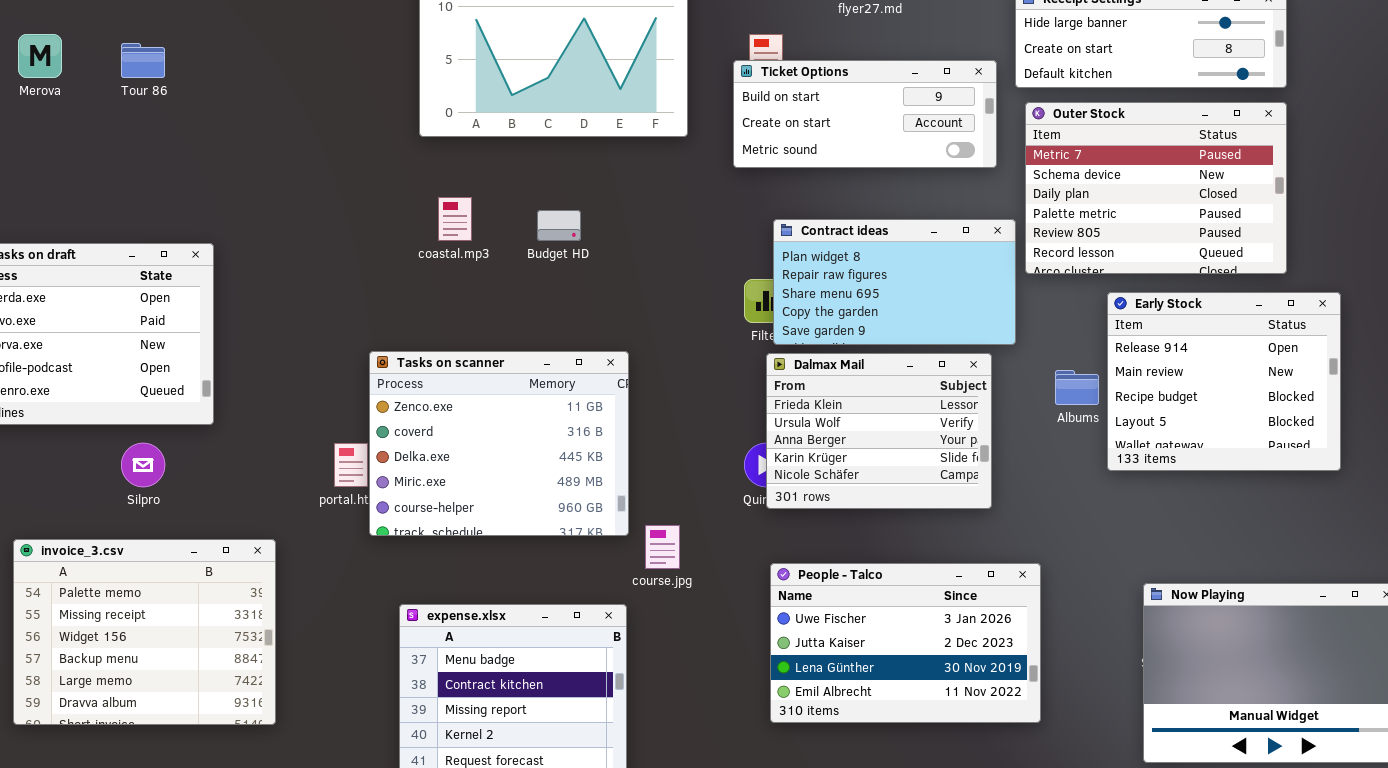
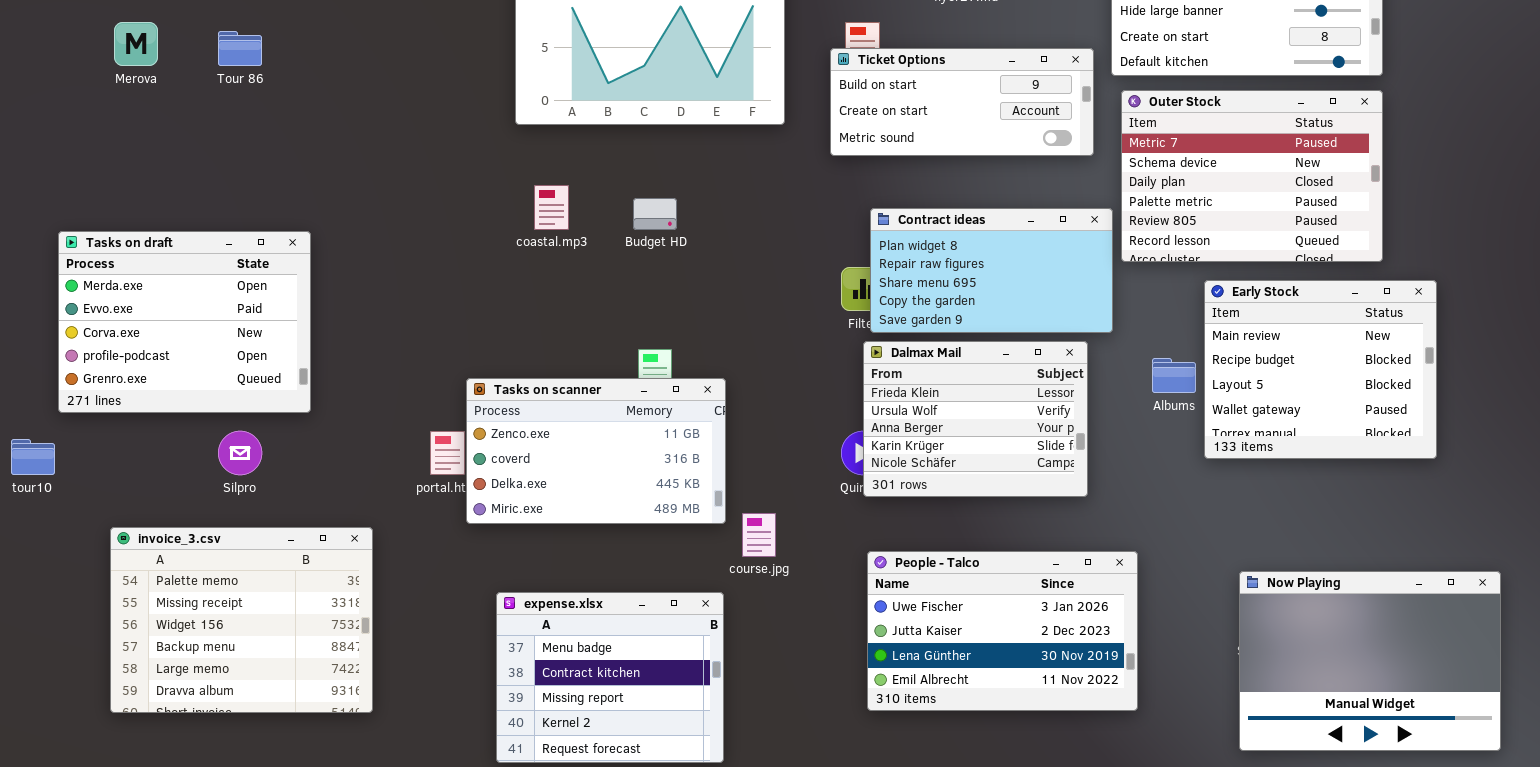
Early Stock: [1107,292,1341,471] -> [1204,280,1437,459], scrolled down 1 row
Tasks on scanner: [369,351,629,536] -> [466,378,726,524], resized

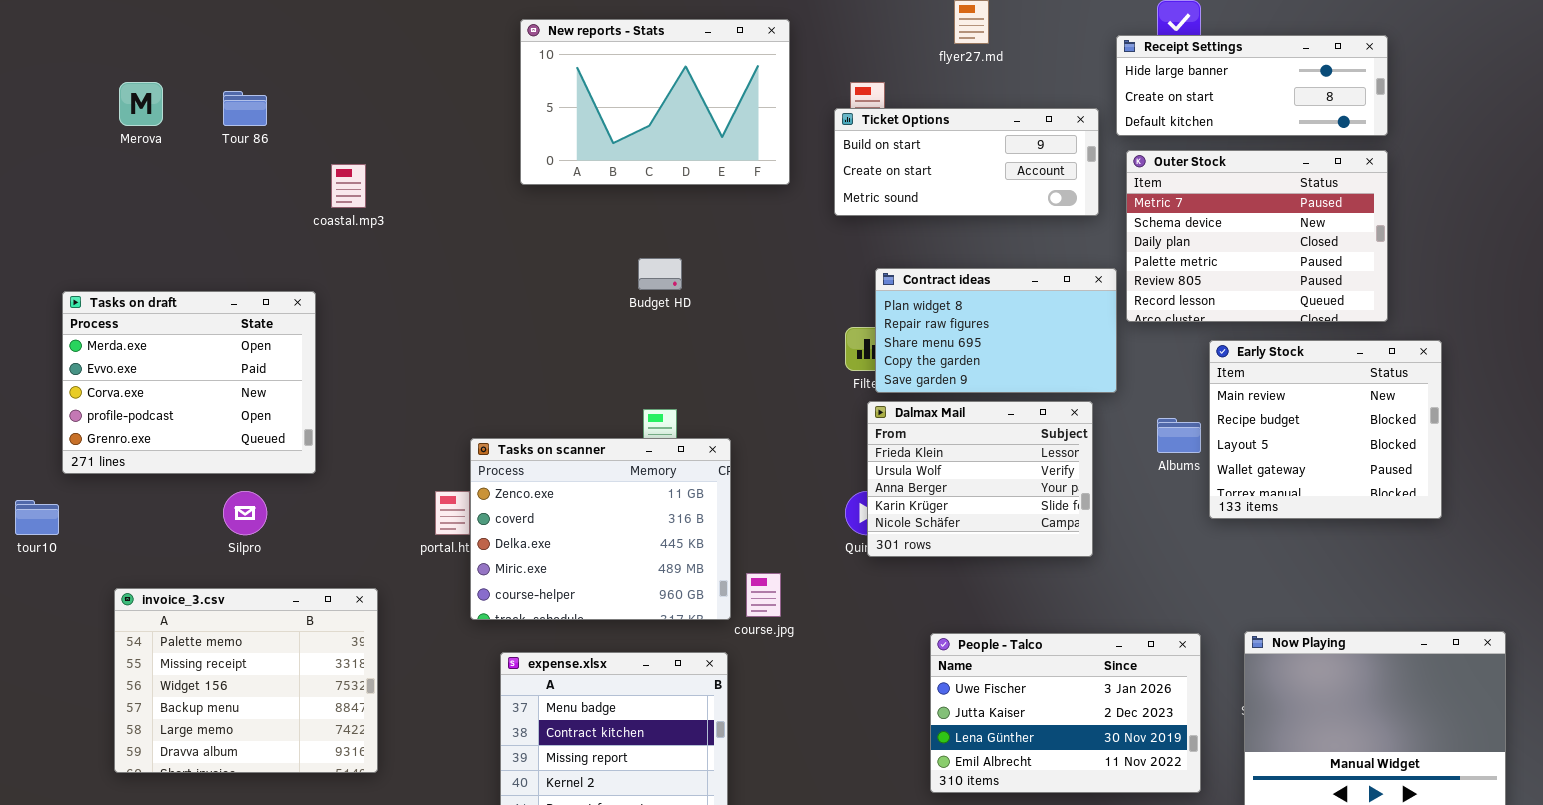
coastal.mp3: [534,185,569,230] -> [331,164,366,208], moved
Tasks on scanner: [466,378,726,524] -> [470,438,731,620], resized
People - Talco: [867,551,1138,711] -> [930,633,1201,793], moved

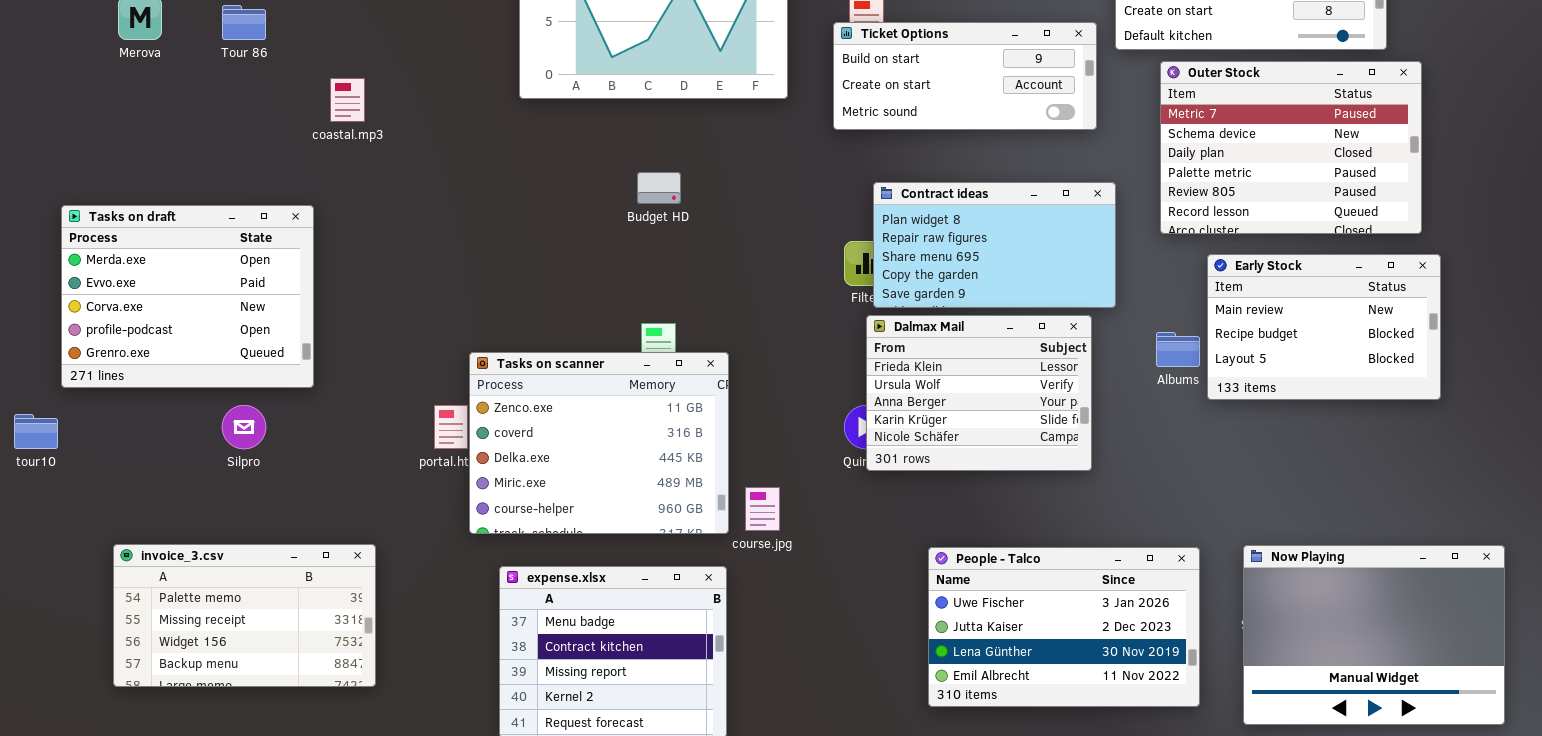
Outer Stock: [1126,150,1388,322] -> [1160,61,1422,234], moved
Early Stock: [1209,340,1442,519] -> [1207,254,1441,400], resized
invoice_3.csv: [114,588,378,773] -> [113,544,376,687], resized

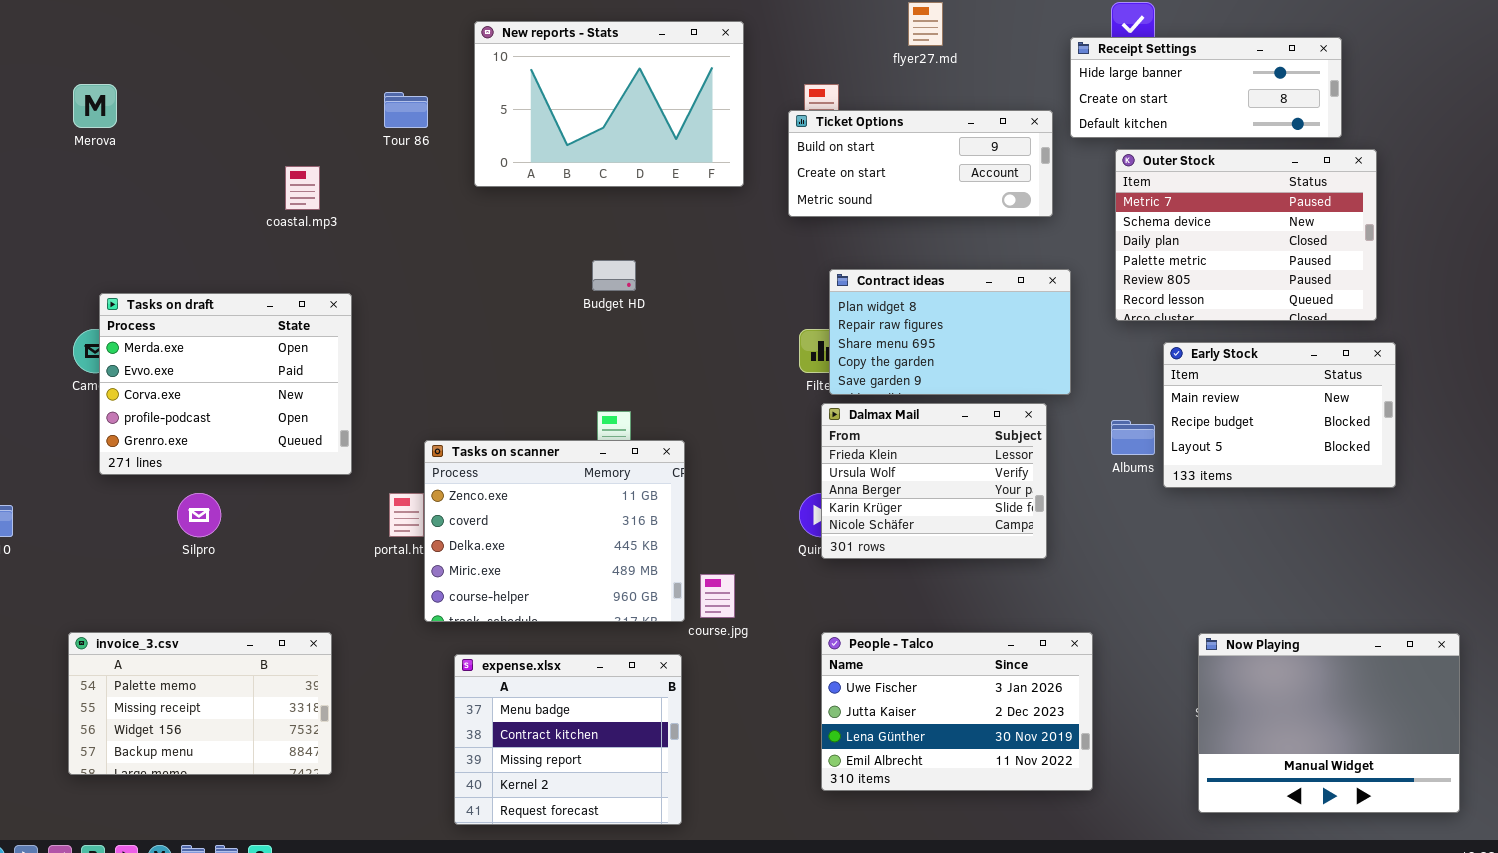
Tour 86: [222,5,266,40] -> [384,92,428,128], moved
Tasks on draft: [61,205,314,388] -> [99,293,352,475], moved
People - Talco: [928,547,1200,707] -> [821,632,1093,791], moved

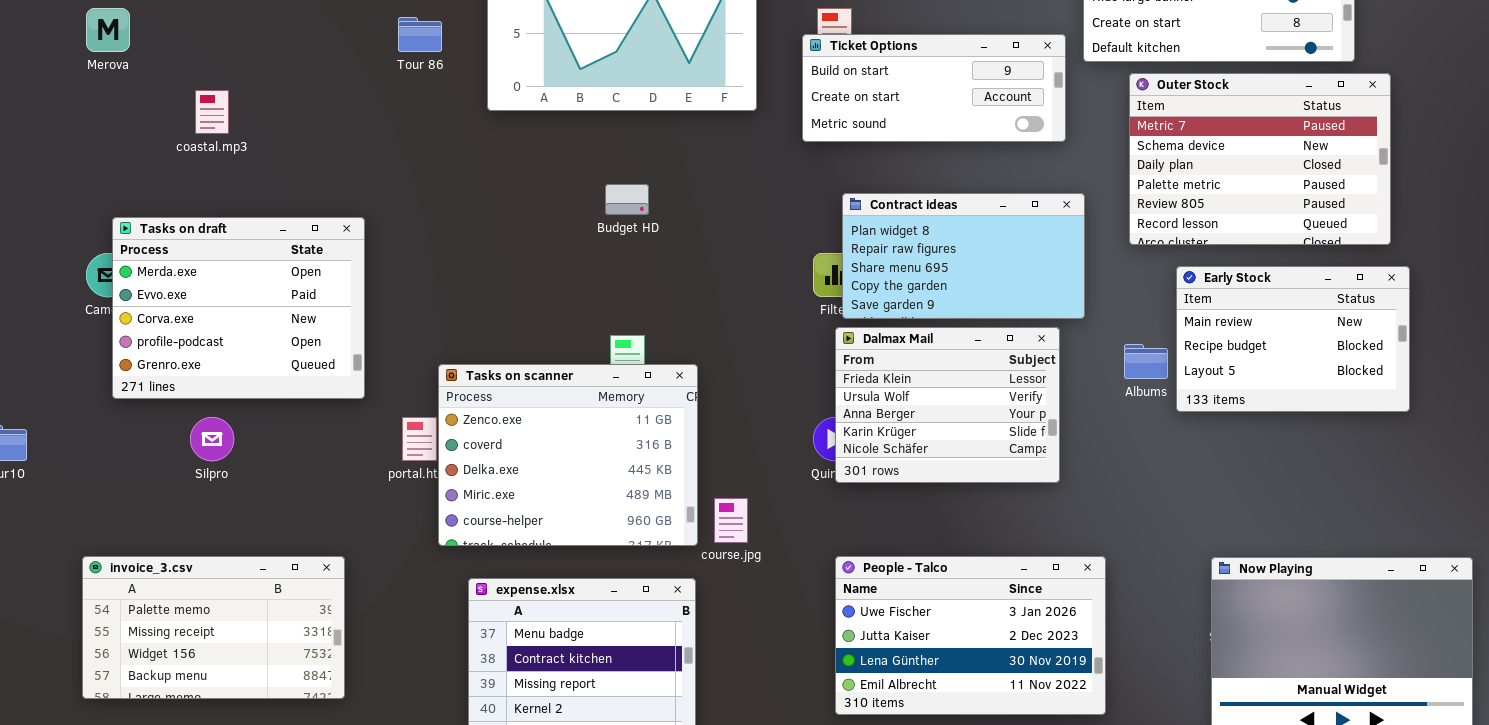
coastal.mp3: [285,166,320,210] -> [195,90,229,134], moved

